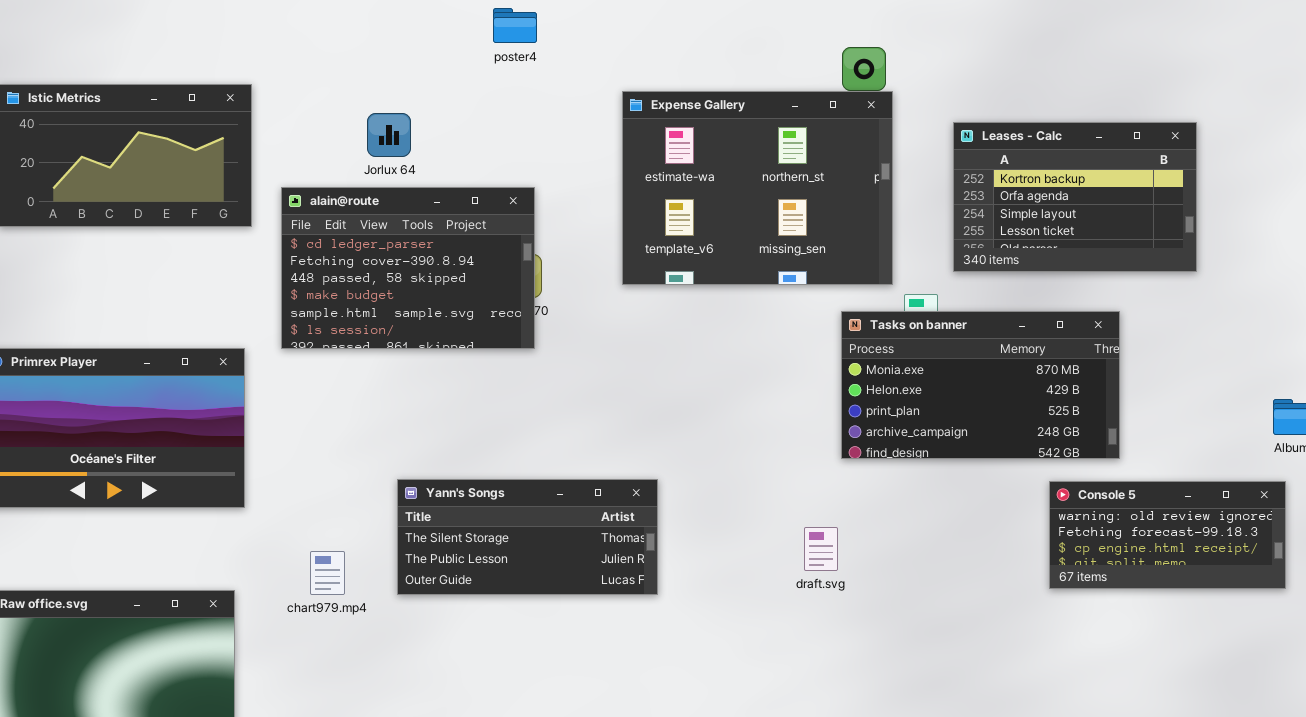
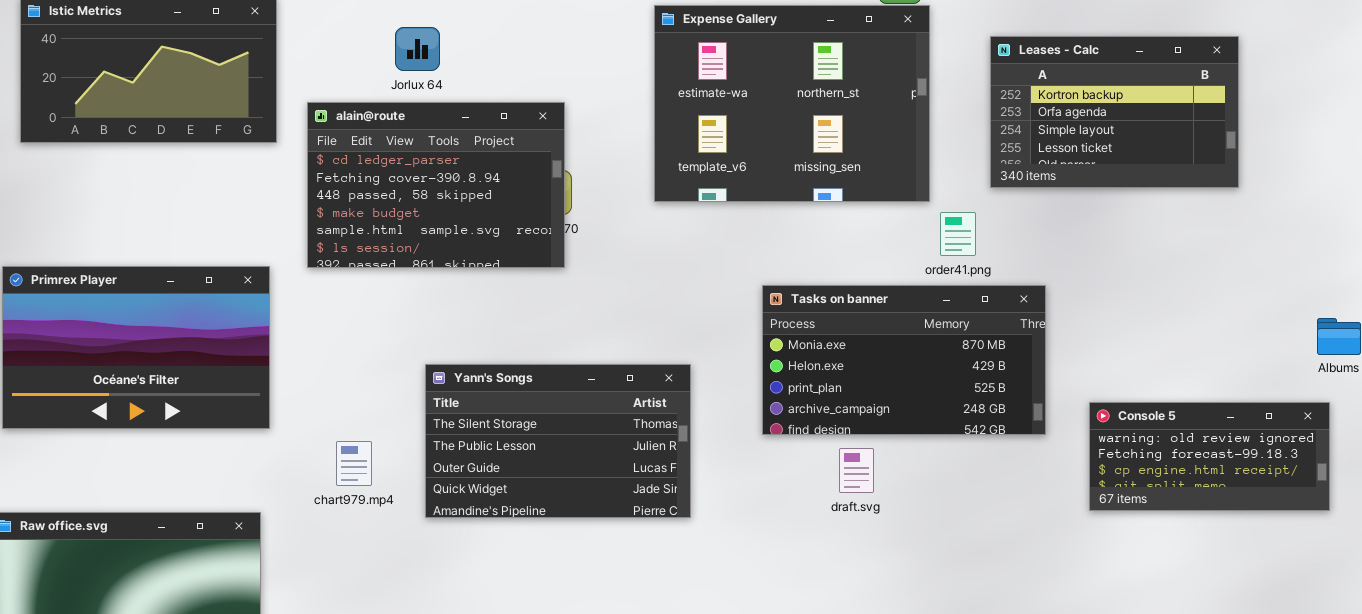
Tasks on banner: [841,311,1120,459] -> [762,285,1046,435], moved
Yann's Songs: [397,479,658,595] -> [425,364,691,518], resized
chart979.mp4: [310,551,345,595] -> [336,441,372,486], moved

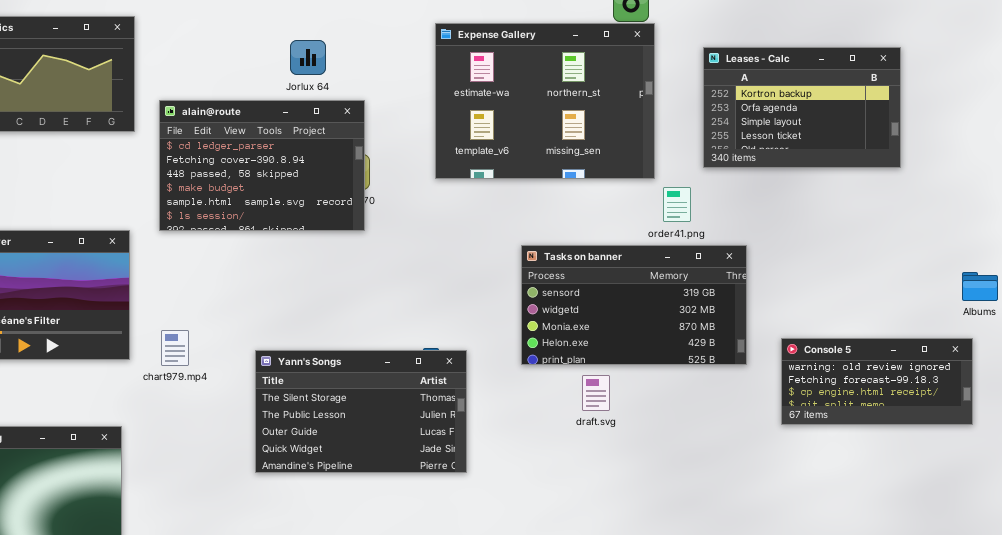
Jorlux 64: [395,27,440,71] -> [290,40,326,75], moved
Tasks on banner: [762,285,1046,435] -> [521,245,747,365], scrolled up 2 rows
Yann's Songs: [425,364,691,518] -> [255,350,467,473], moved
chart979.mp4: [336,441,372,486] -> [161,330,189,366], moved

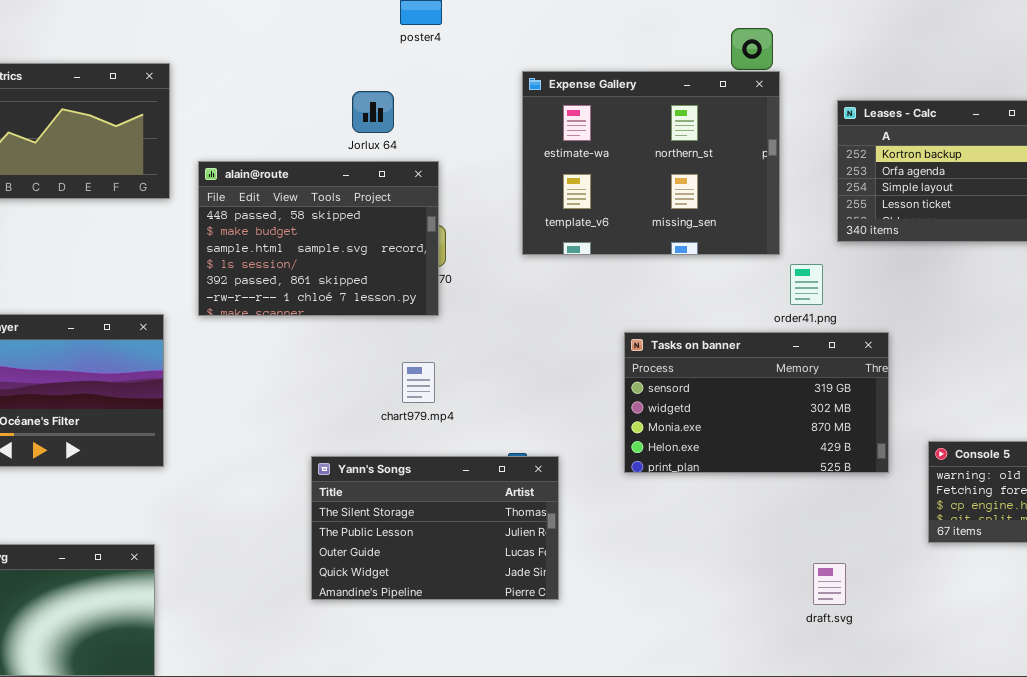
alain@route: [159,100,365,231] -> [198,161,439,316], scrolled down 2 rows
chart979.mp4: [161,330,189,366] -> [402,362,435,403], moved
draft.svg: [582,375,610,411] -> [813,563,846,605], moved

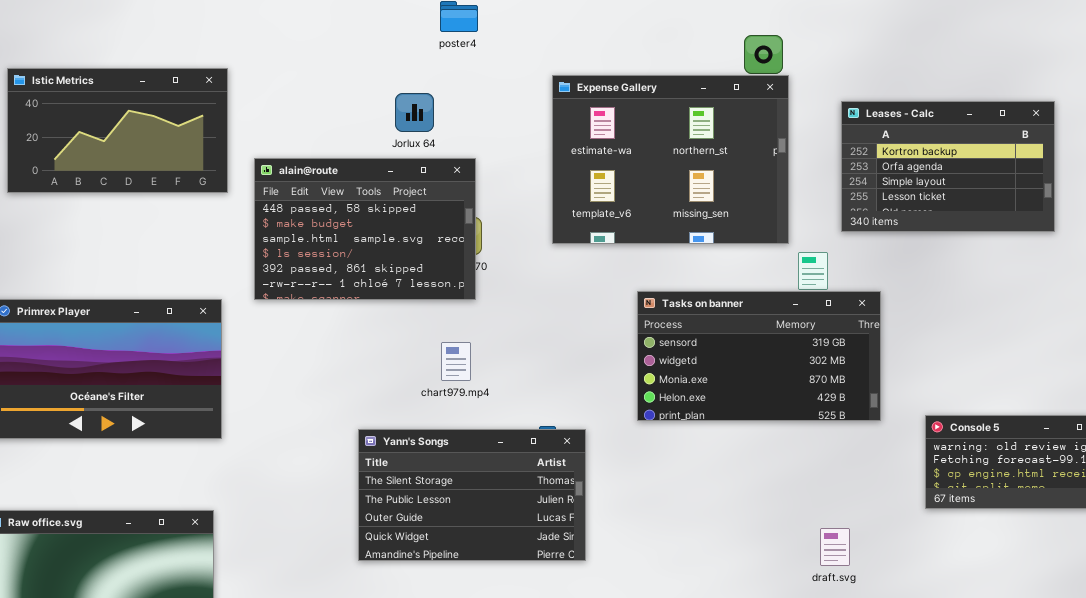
Tasks on banner: [624,332,889,473] -> [637,291,881,421], moved

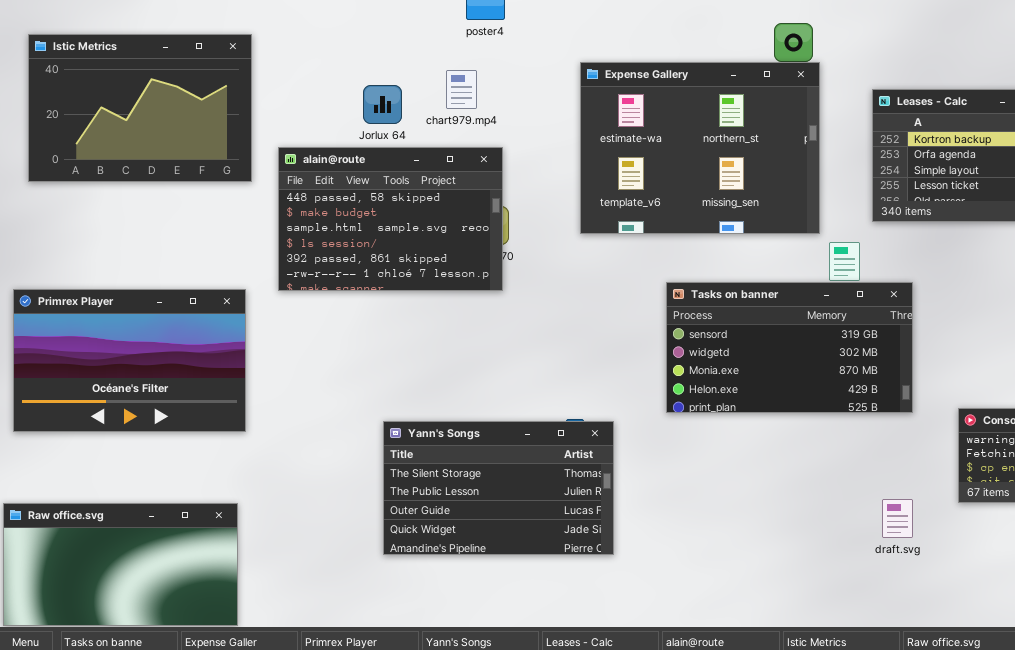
Istic Metrics: [7,68,228,193] -> [28,34,252,182], resized
Jorlux 64: [395,93,434,132] -> [363,85,402,124], moved
chart979.mp4: [441,342,471,381] -> [446,70,477,109], moved
draft.svg: [820,528,850,566] -> [882,499,913,538], moved

